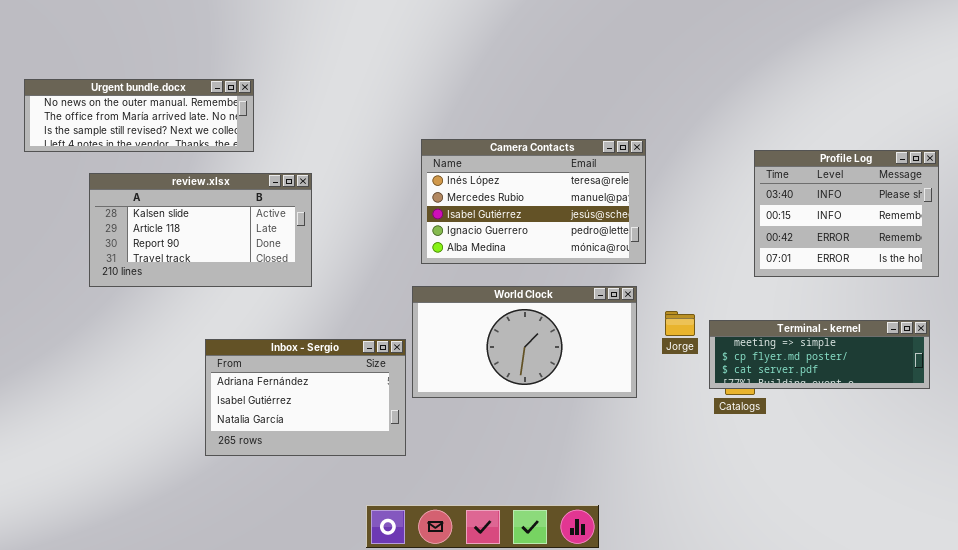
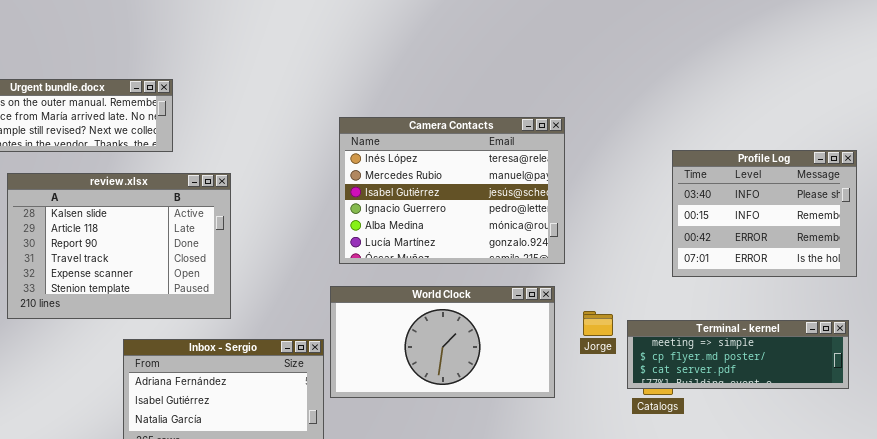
Camera Contacts: [421,139,646,264] -> [339,117,565,264], resized
review.xlsx: [89,173,312,287] -> [7,173,231,319], resized

